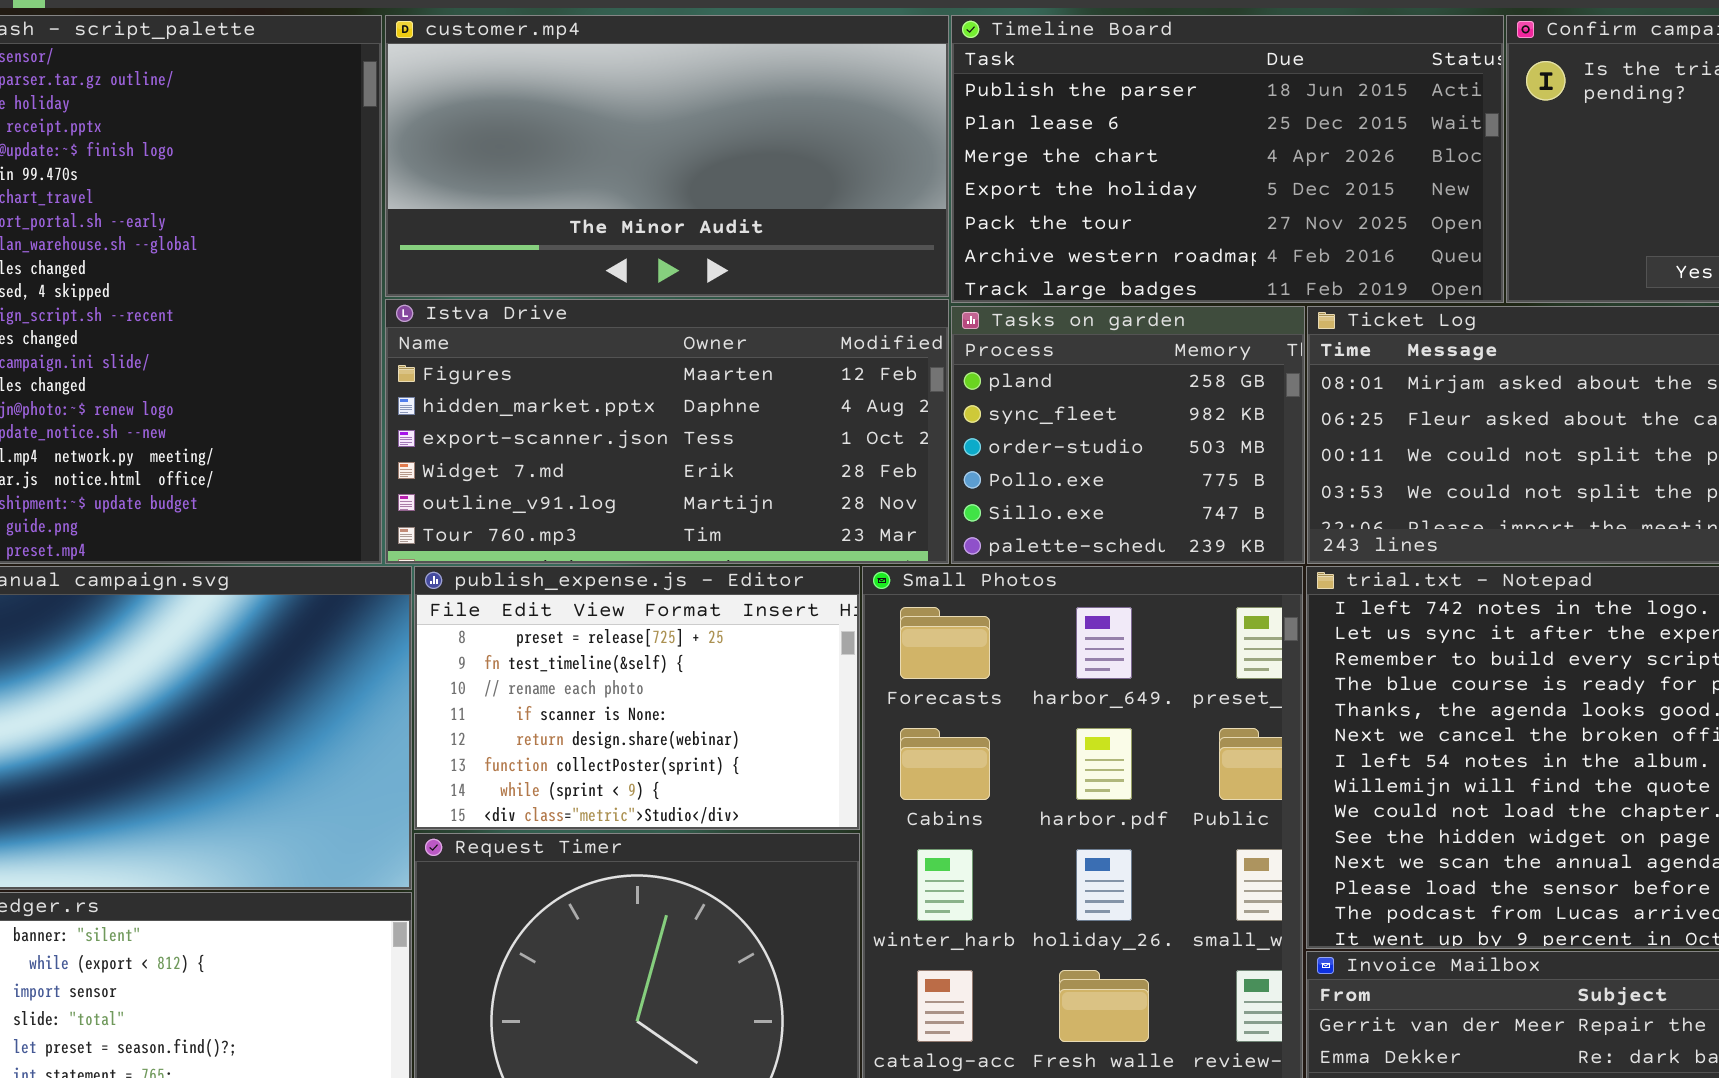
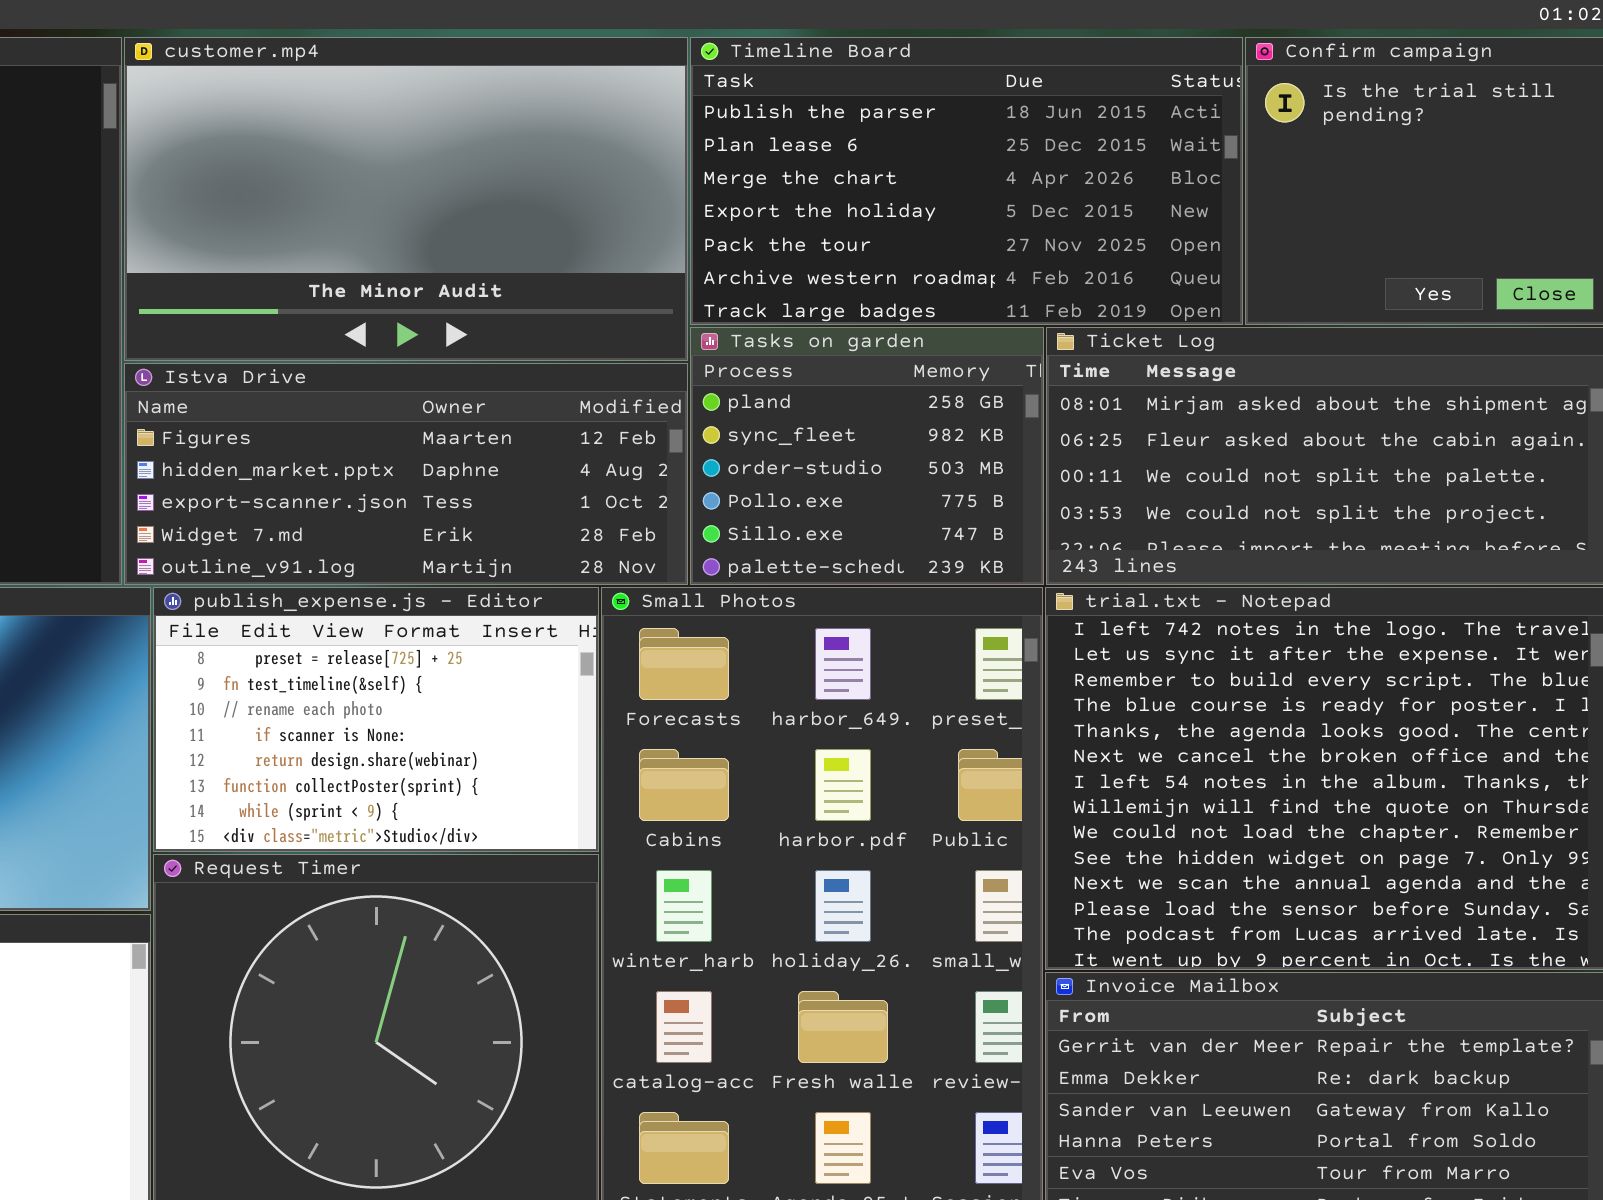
customer.mp4: [385,15,949,297] -> [124,37,688,361], resized
Istva Drive: [385,299,949,564] -> [124,363,688,585], resized

